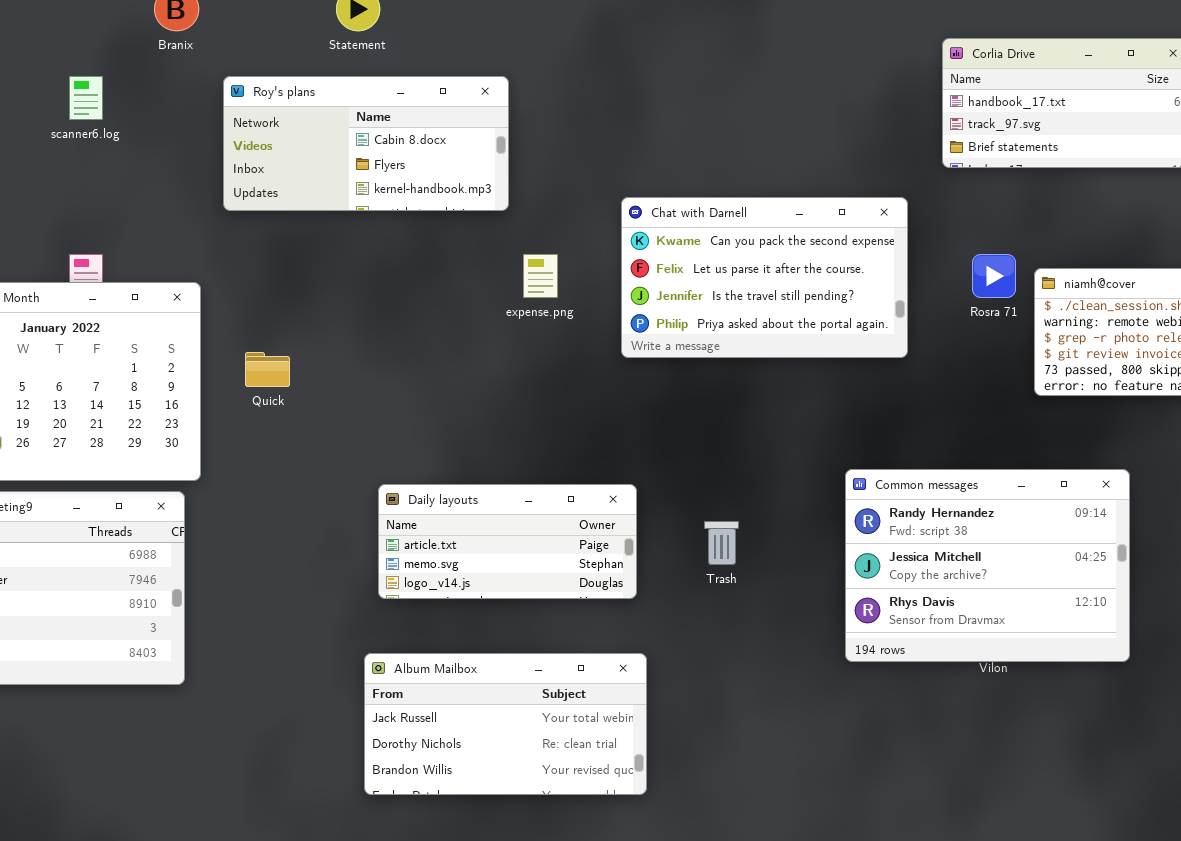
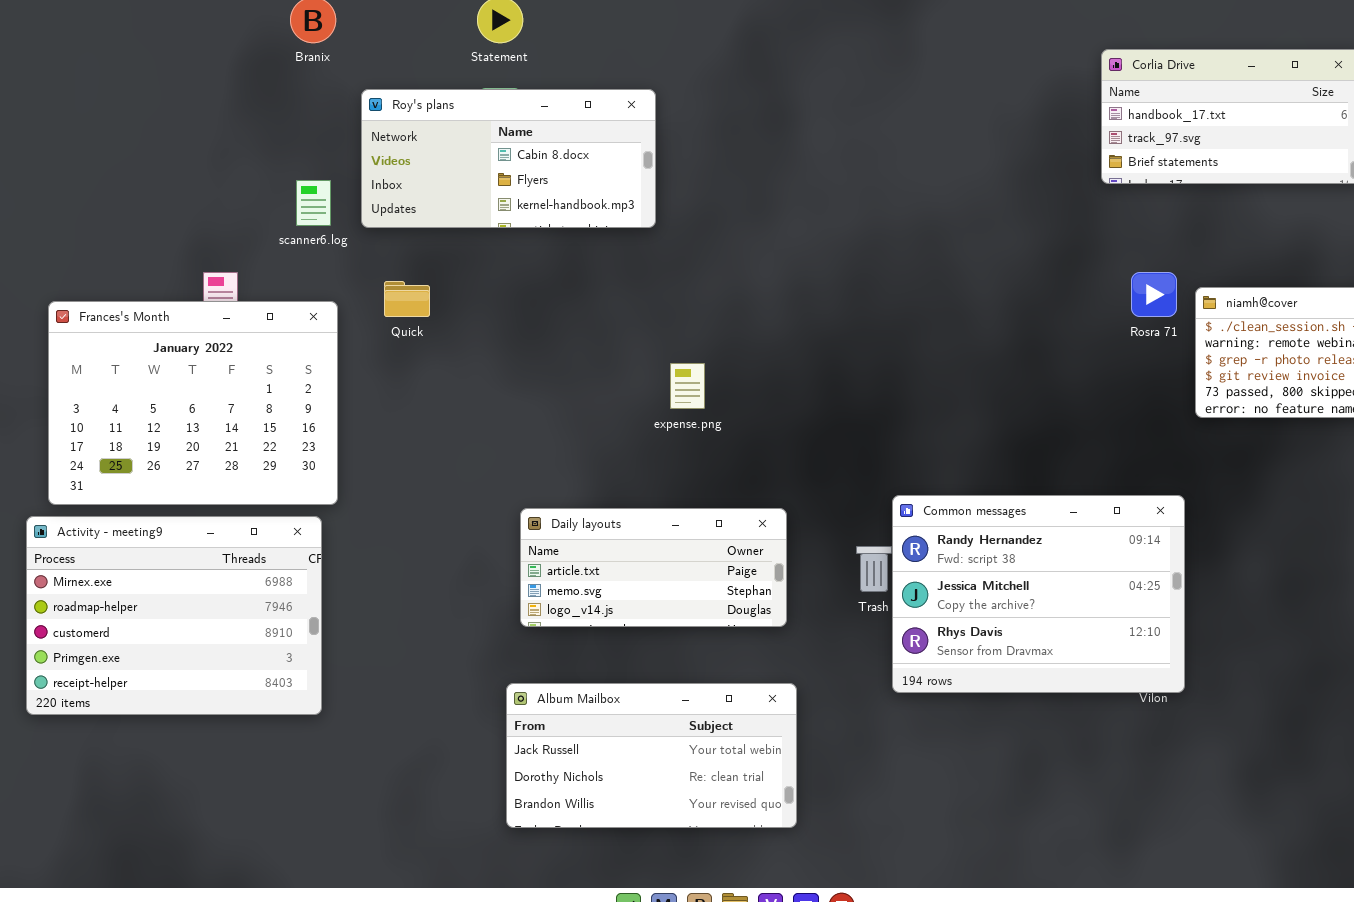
scanner6.log: [69,76,103,120] -> [296,180,331,226], moved
Chat with Darnell: [621,197,908,358] -> none, closed
expense.png: [523,254,558,298] -> [670,363,705,409], moved
Quick: [245,352,290,387] -> [384,281,430,317], moved
Common messages: [845,469,1130,662] -> [892,495,1185,693], moved

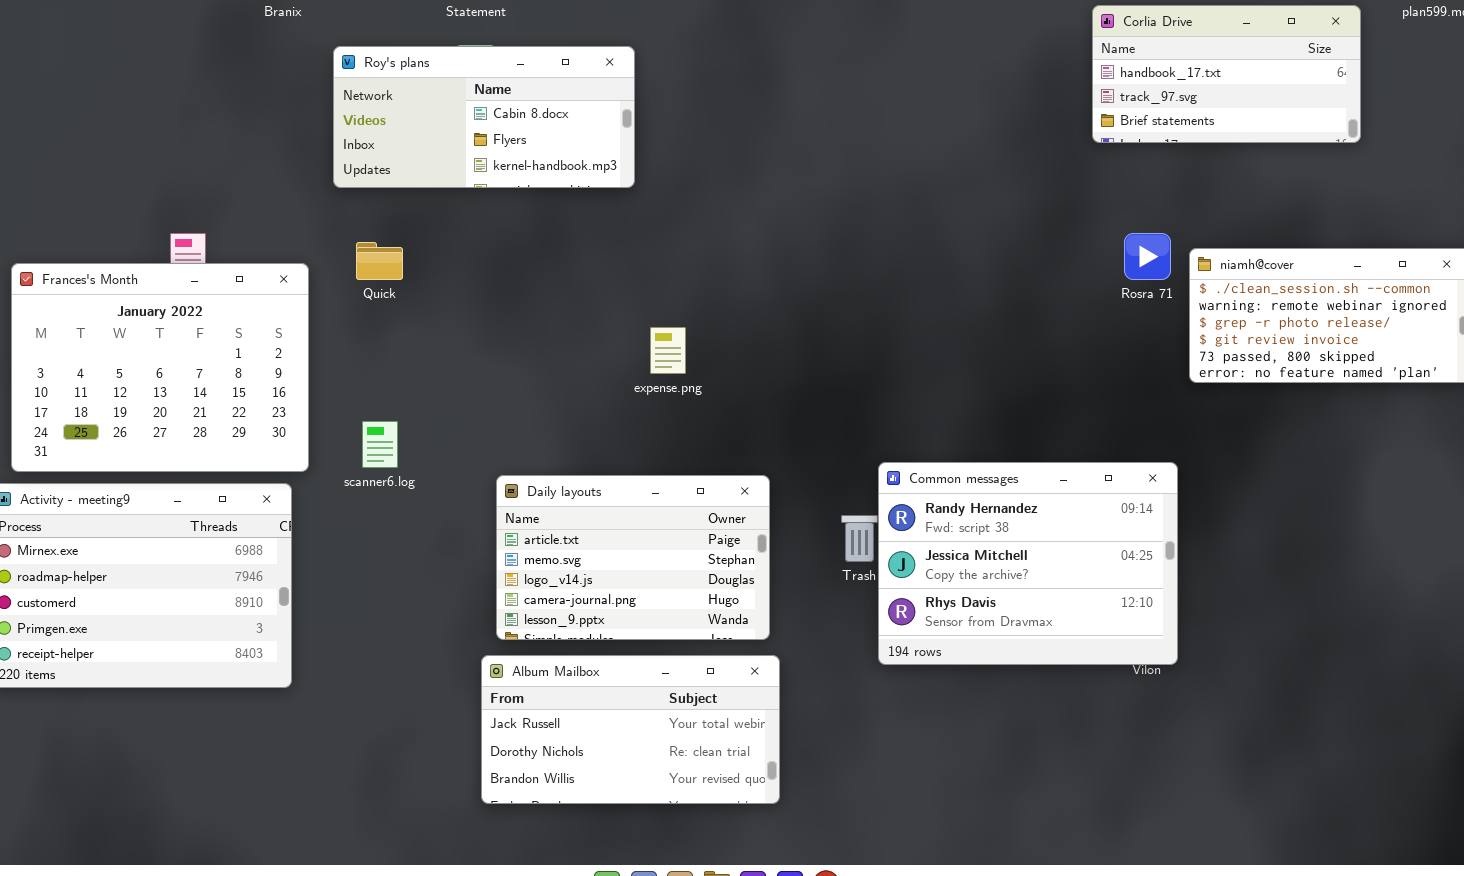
scanner6.log: [296,180,331,226] -> [362,421,398,468], moved
Daily layouts: [520,508,787,627] -> [496,475,770,640], resized

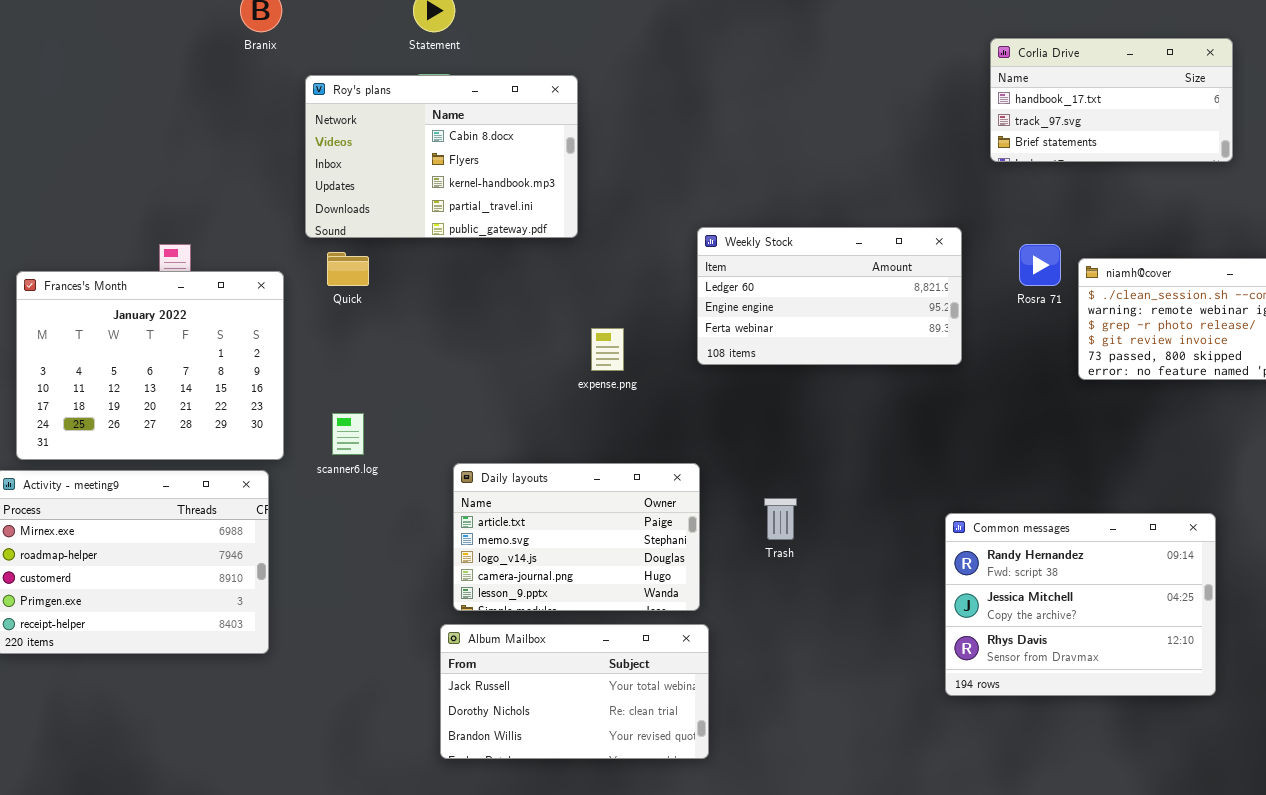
Roy's plans: [333,46,635,188] -> [305,75,578,238], resized
Weekly Stock: none -> [697,227,962,365], opened
Common messages: [878,462,1178,665] -> [945,513,1216,696], moved

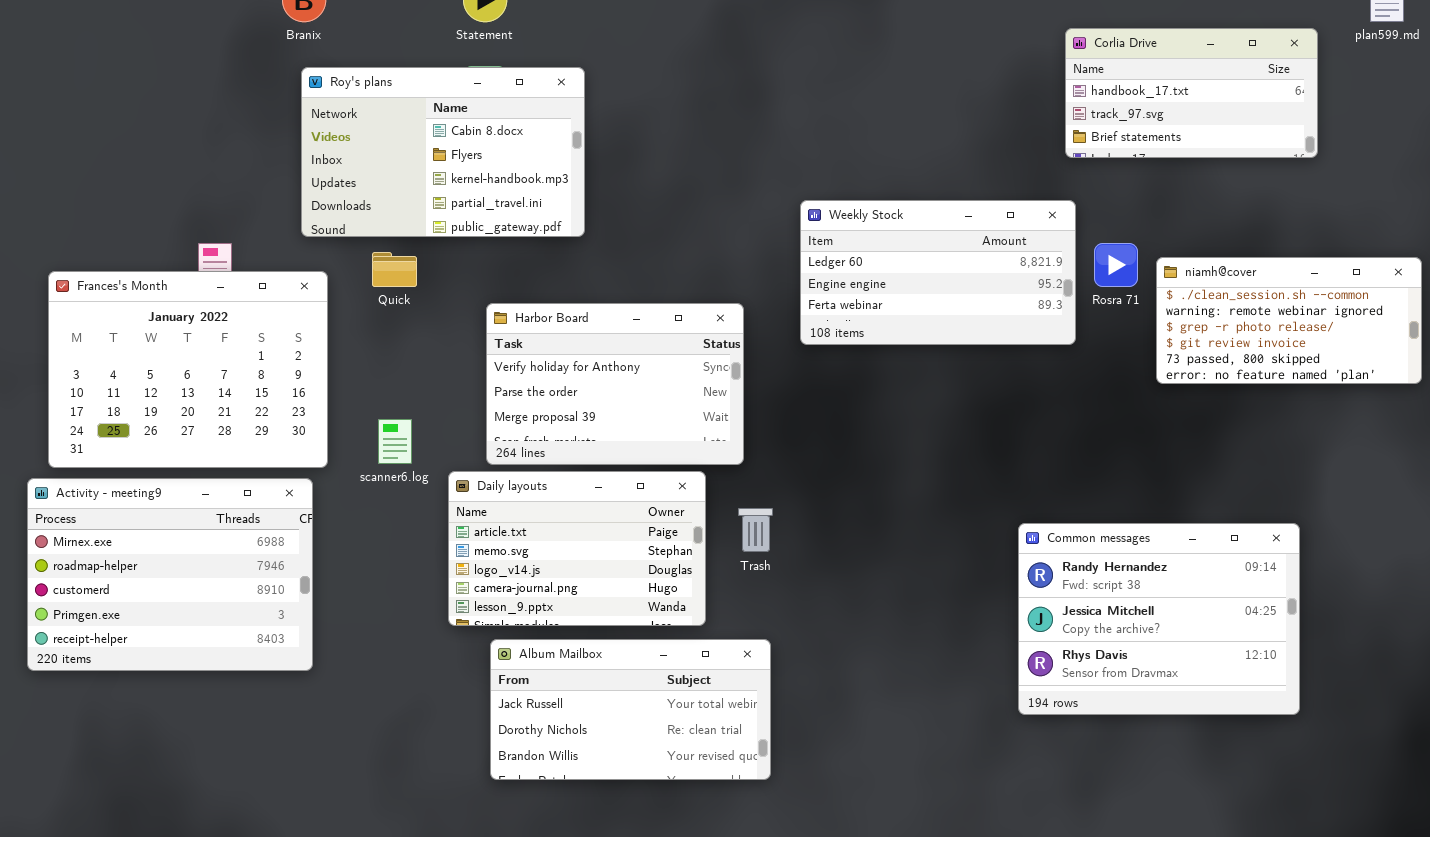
Roy's plans: [305,75,578,238] -> [301,67,585,237], moved
Weekly Stock: [697,227,962,365] -> [800,200,1076,345], moved
Harbor Board: none -> [486,303,744,465], opened
Daily layouts: [453,463,700,611] -> [448,471,706,626], moved
Trash: [764,498,797,540] -> [738,508,773,552], moved

